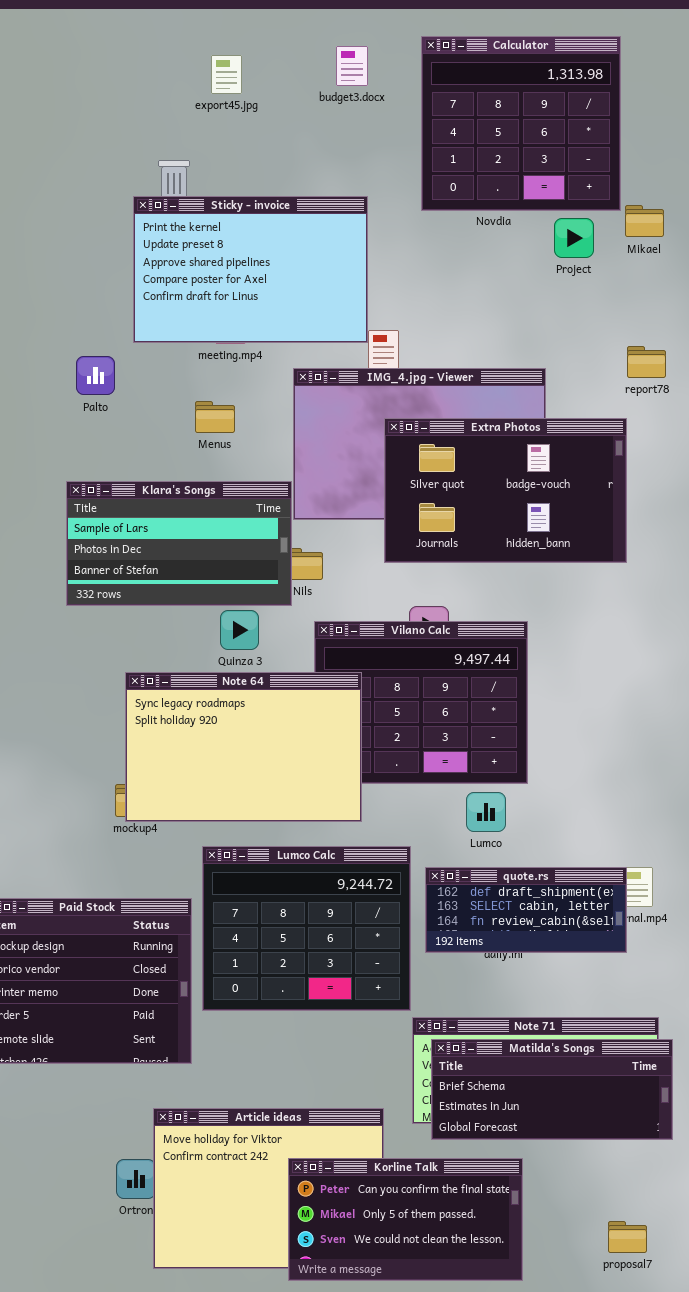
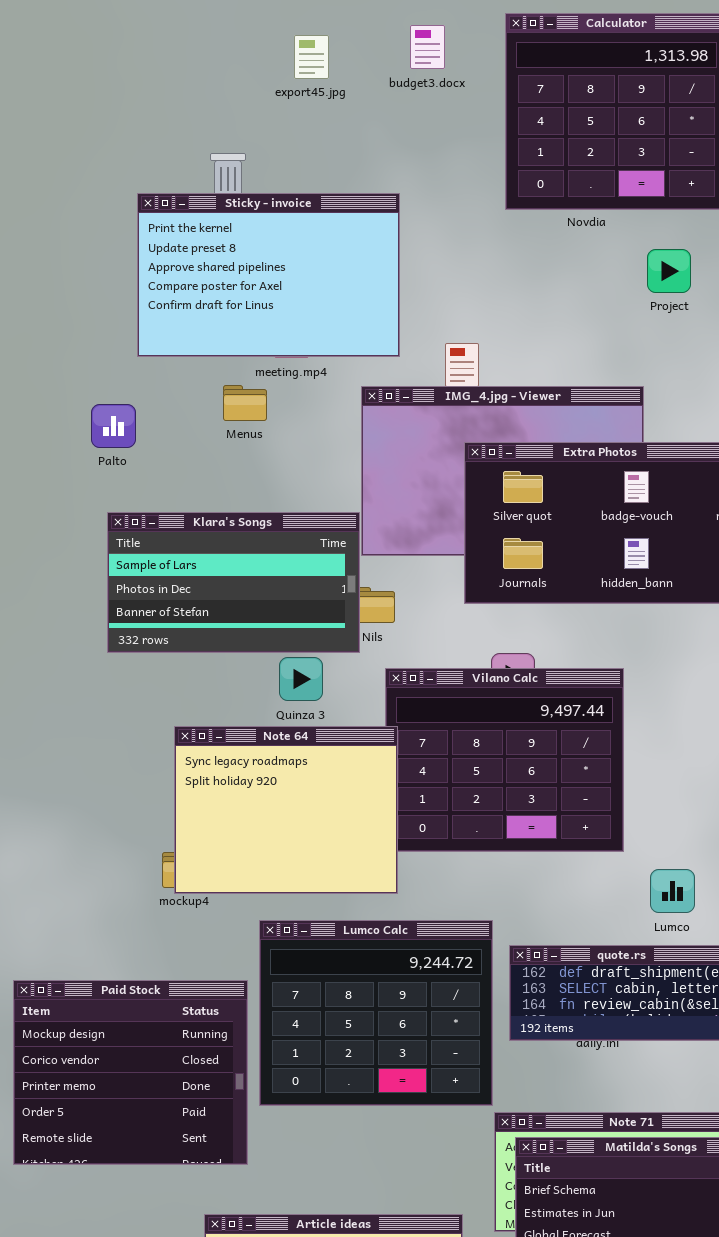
export45.jpg: [211,55,242,94] -> [294,35,329,79], moved
Sticky - invoice: [133,196,368,343] -> [137,193,400,357], moved
Project: [554,218,594,258] -> [647,249,691,293], moved
Palto: [76,356,115,395] -> [91,404,136,448], moved
Menus: [195,401,235,433] -> [223,385,267,421], moved
Note 64: [125,672,362,822] -> [174,726,398,894], resized
Lumco: [466,792,506,832] -> [650,869,695,913], moved

